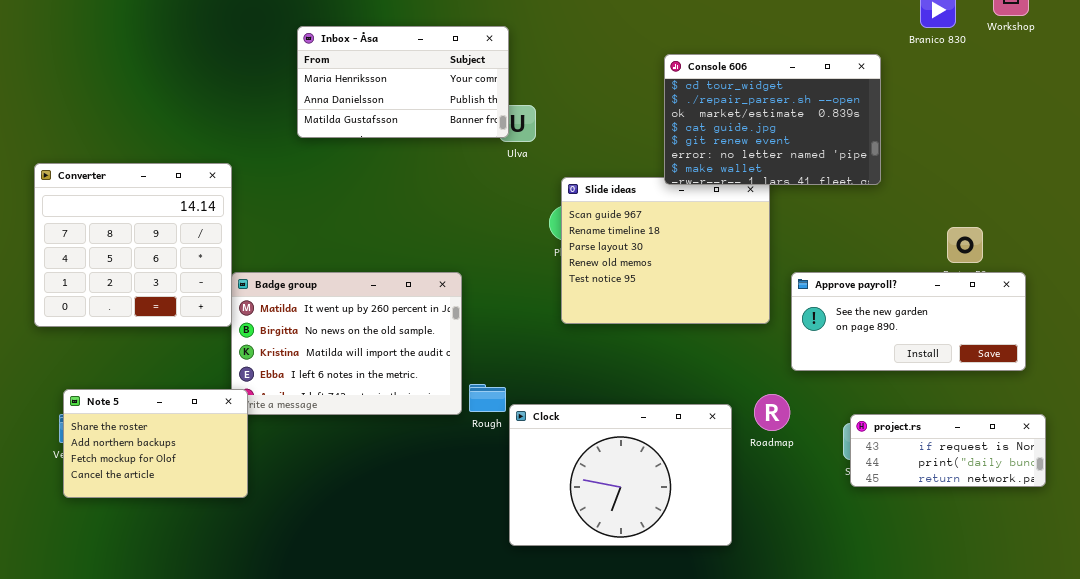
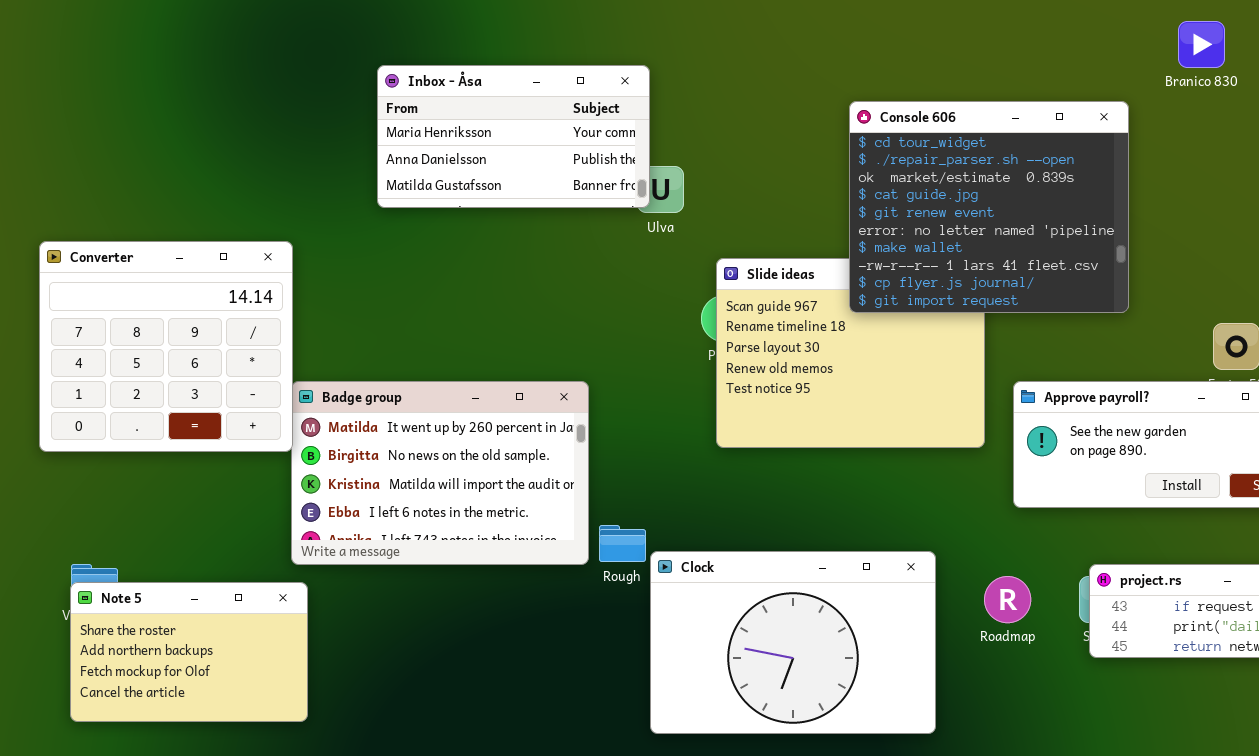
Console 606: [664,54,881,185] -> [849,101,1129,313], resized
Note 5: [63,389,248,498] -> [70,582,308,722], moved
Roadmap: [754,394,790,431] -> [984,576,1031,623], moved

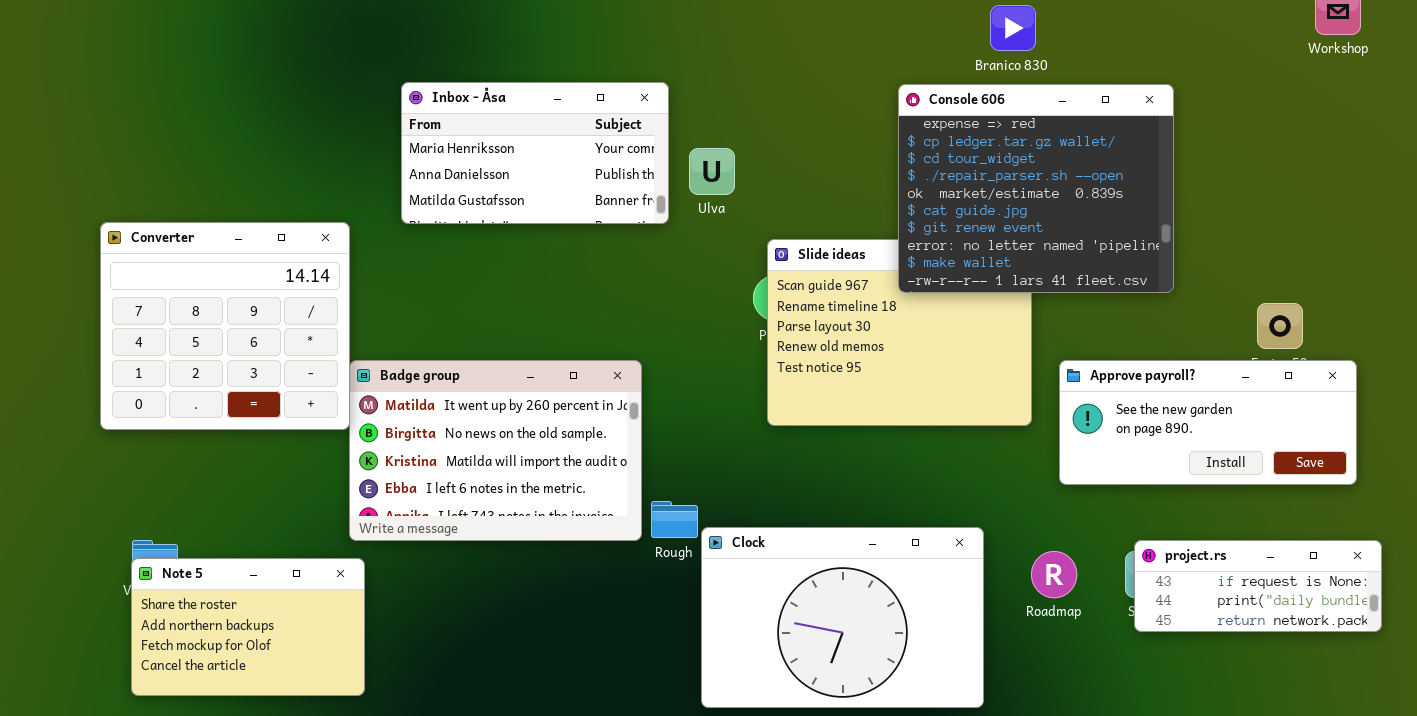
Branico 830: [1178,21,1225,68] -> [990,5,1036,51], moved
Inbox - Åsa: [377,65,650,208] -> [401,82,669,224], moved
Console 606: [849,101,1129,313] -> [898,84,1174,293], scrolled up 2 rows

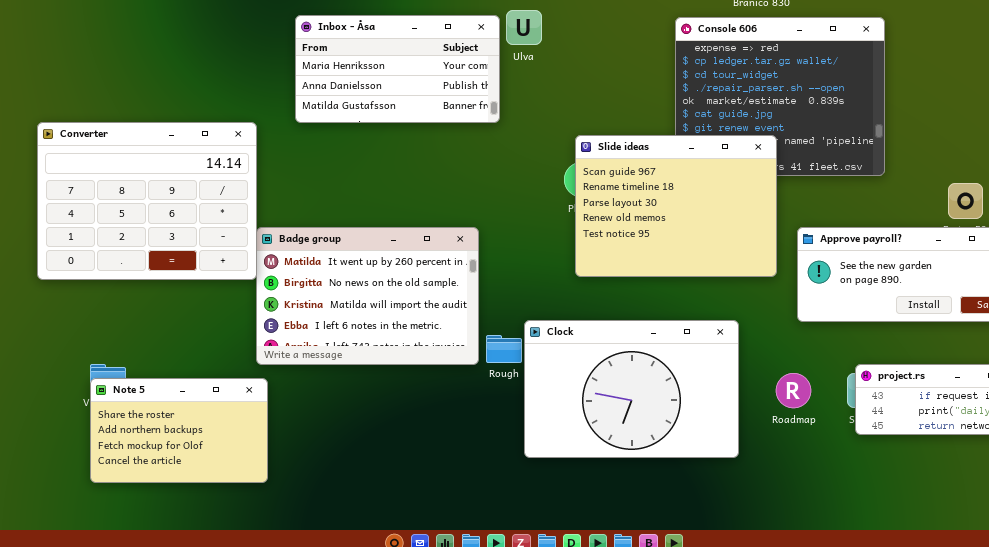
Ulva: [689,148,735,195] -> [506,10,542,45], moved
Converter: [100,222,350,430] -> [37,122,257,280], resized
Slide ideas: [767,239,1032,426] -> [575,135,777,277], raised
Clock: [701,527,984,708] -> [524,320,739,458], moved

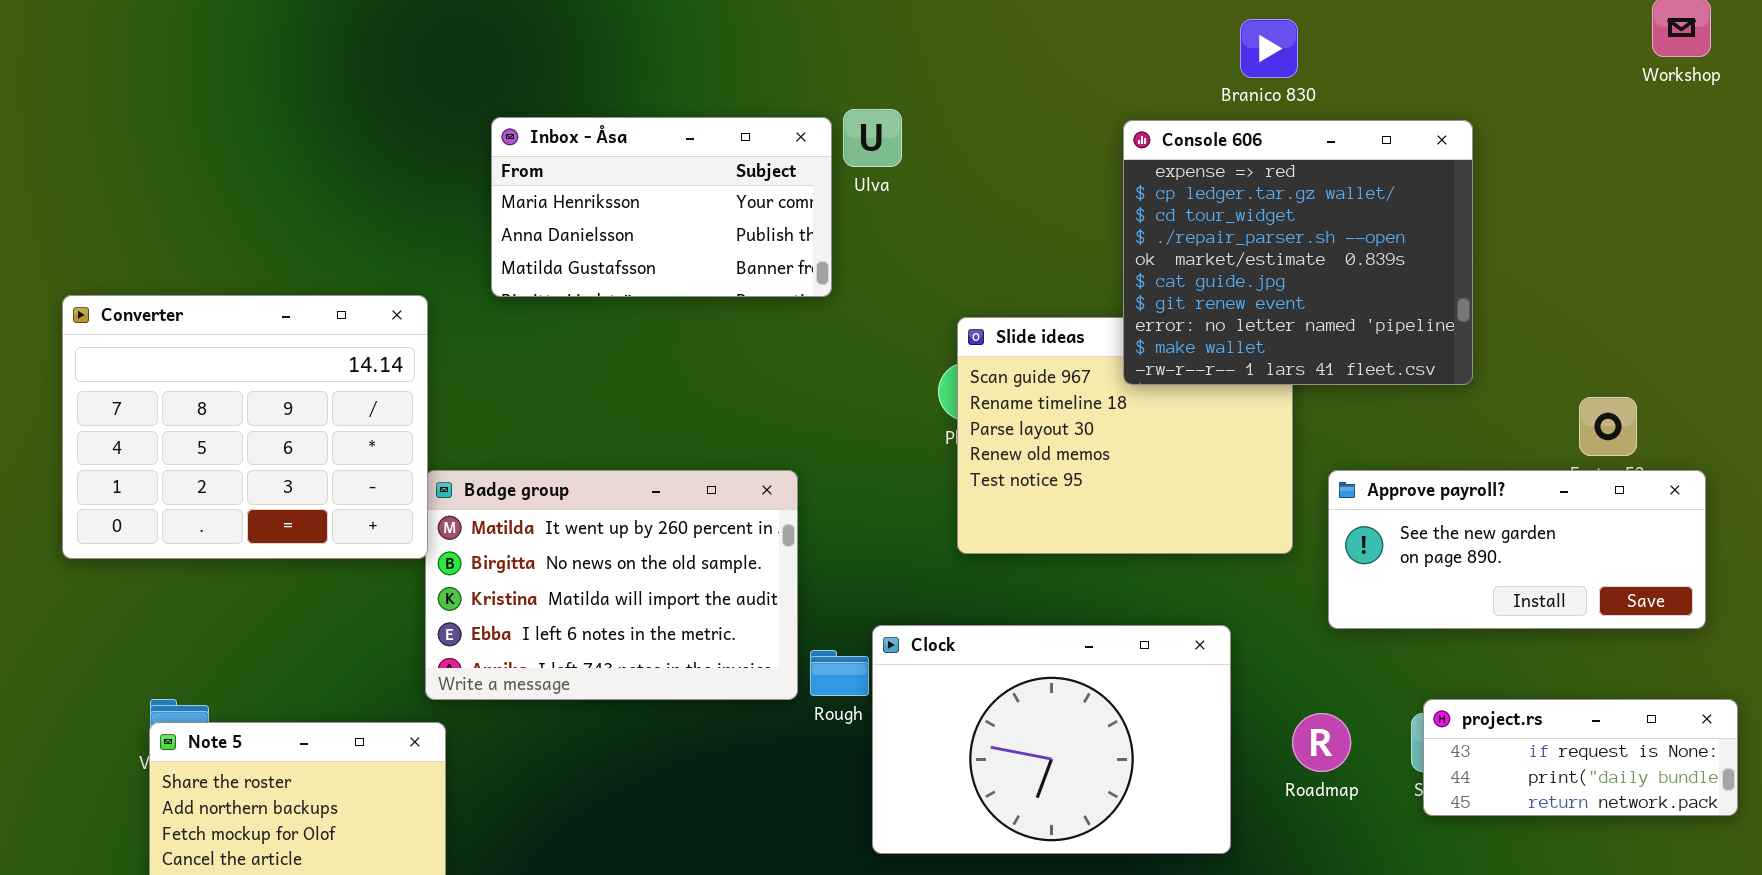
Console 606: [675,17,885,176] -> [1123,120,1473,385], raised

